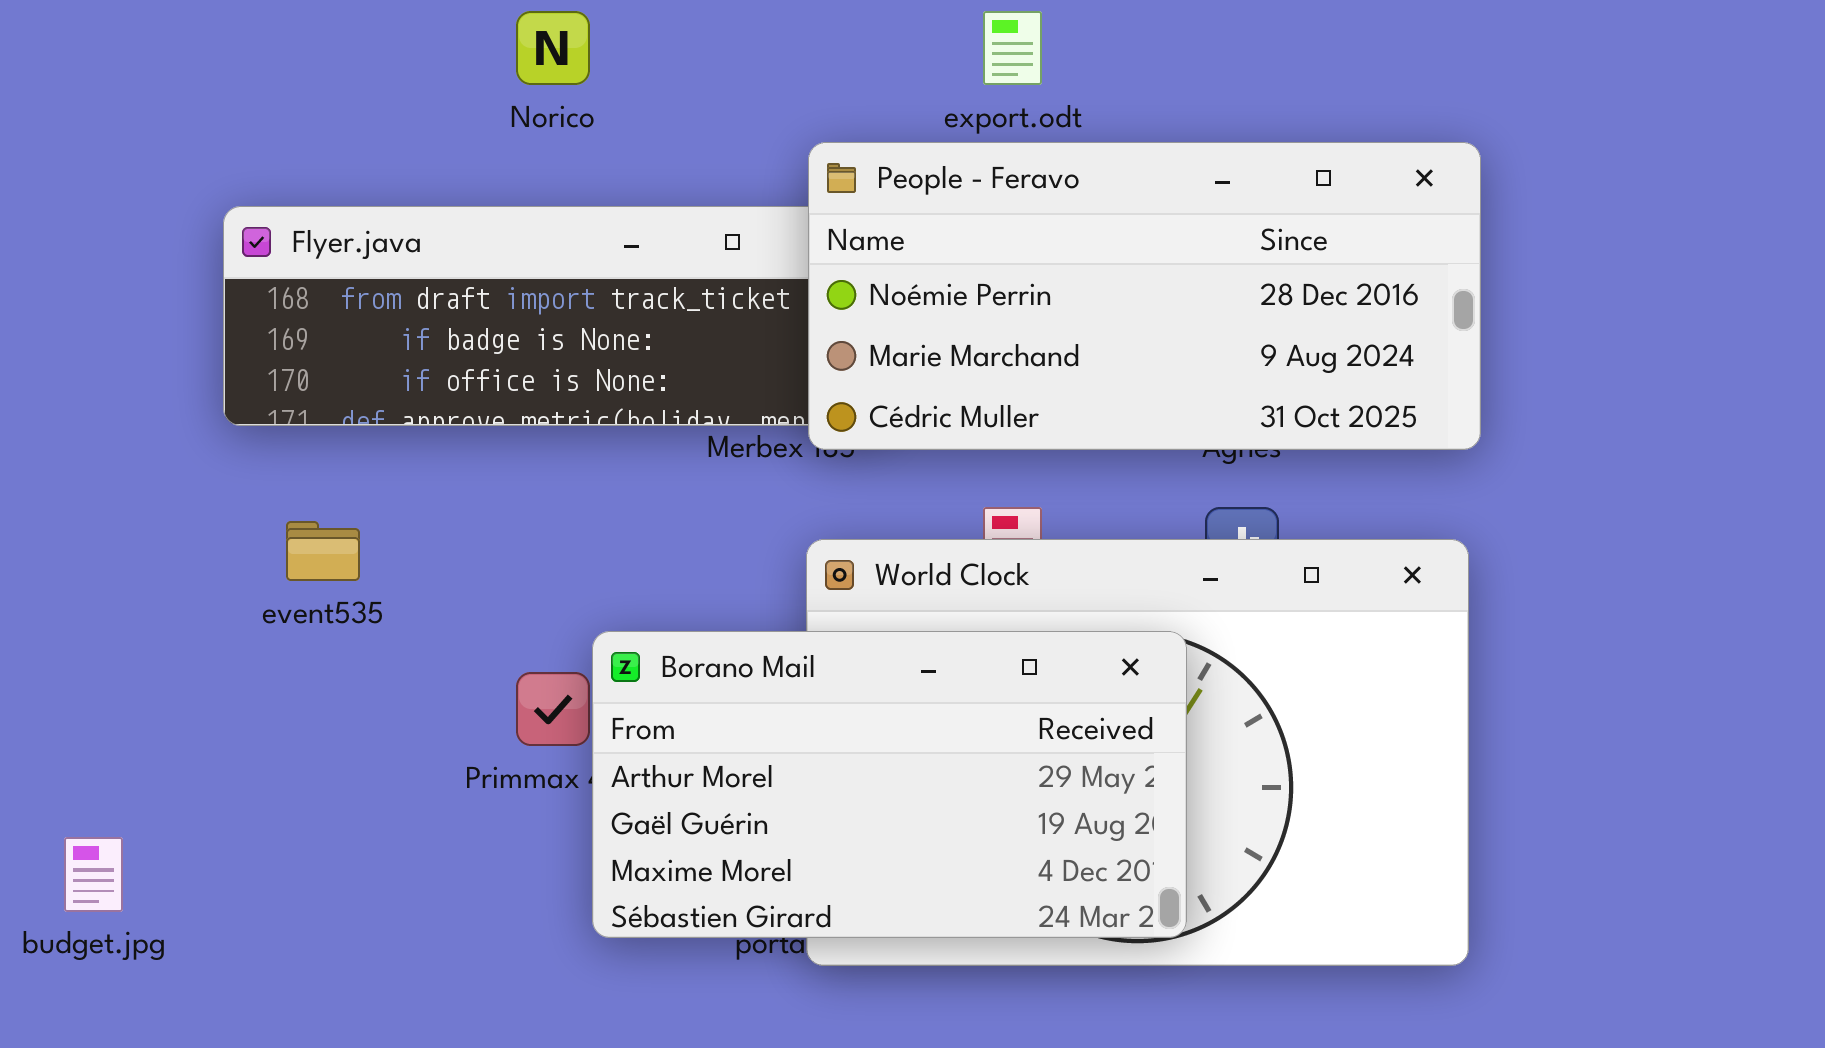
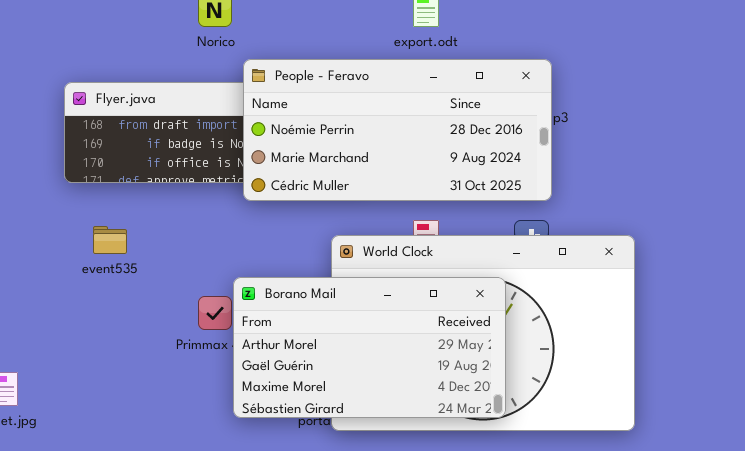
People - Feravo: [808,142,1481,450] -> [243,59,552,201], moved

